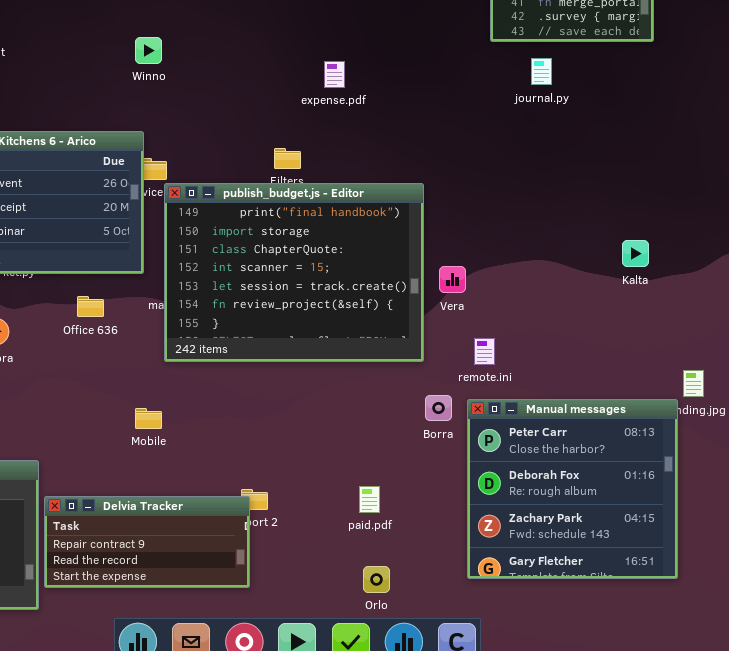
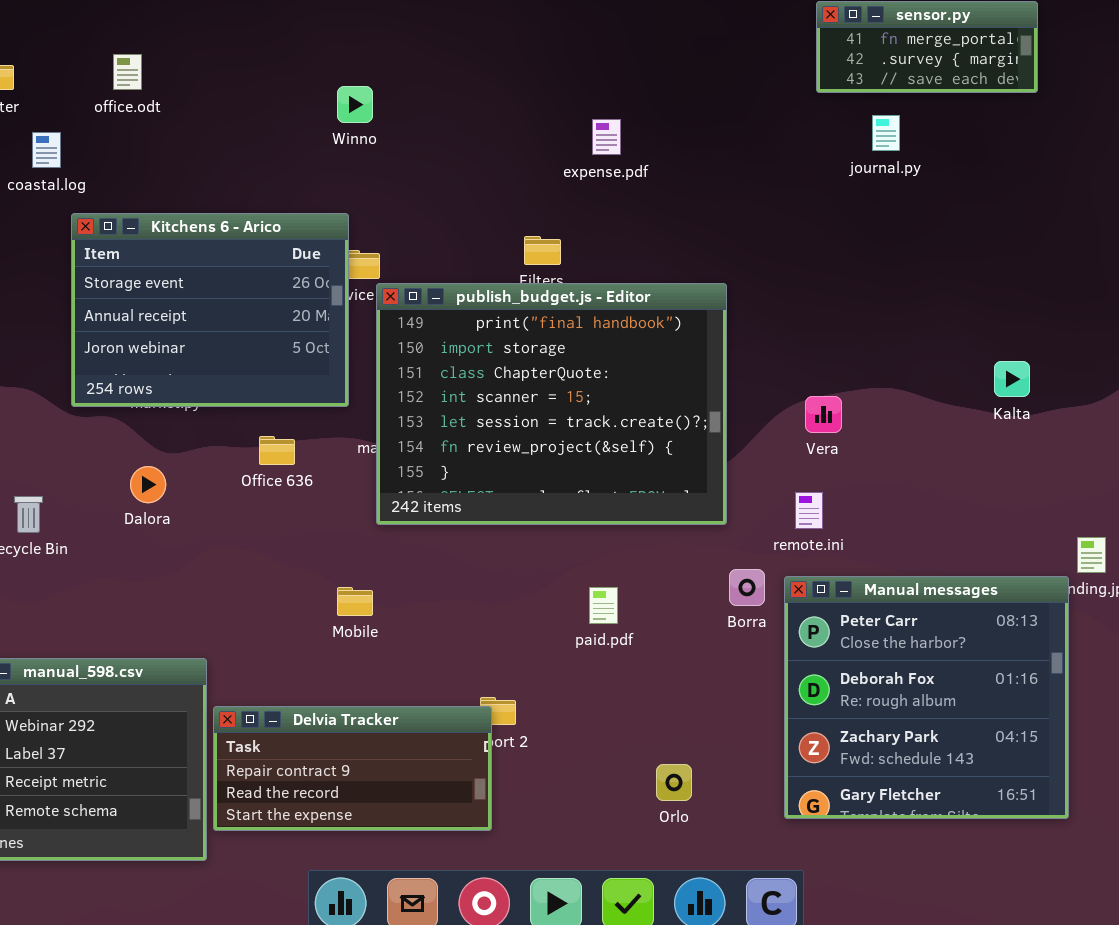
Vera: [439,266,466,293] -> [805,396,842,433], moved
paid.pdf: [359,486,380,513] -> [589,587,618,624], moved
Orlo: [363,566,390,593] -> [656,764,692,801], moved

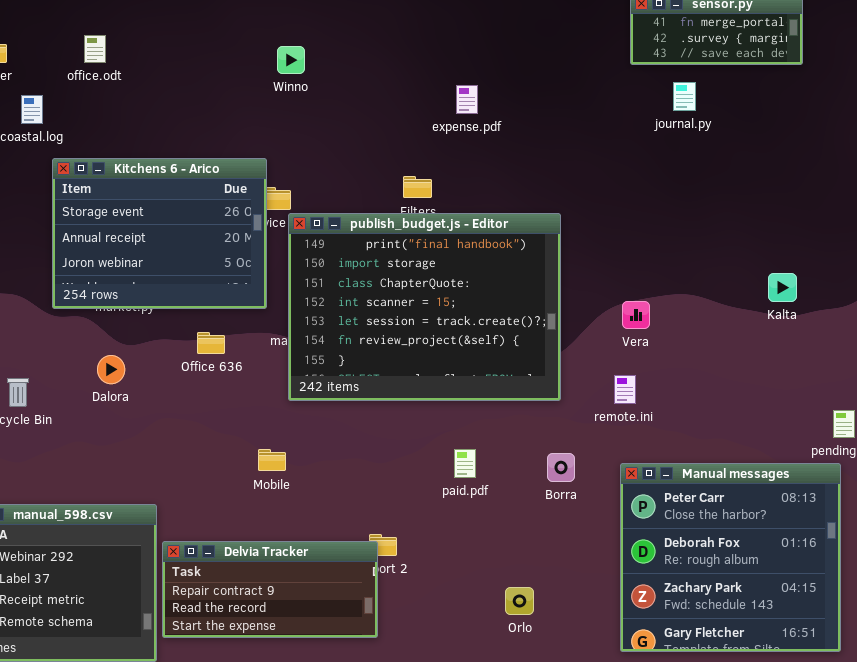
Winno: [337,86,373,123] -> [277,46,305,74], moved
Borra: [729,569,765,606] -> [547,453,575,482], moved
Manual messages: [784,576,1069,819] -> [620,463,841,652], moved

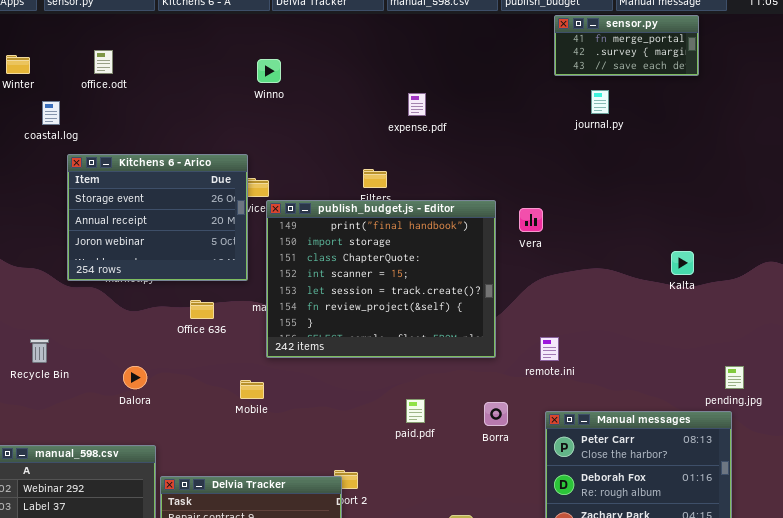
Vera: [622,301,650,329] -> [519,208,543,232], moved
Dalora: [97,355,125,384] -> [123,366,147,389], moved
Mobile: [258,449,286,471] -> [240,380,264,399], moved

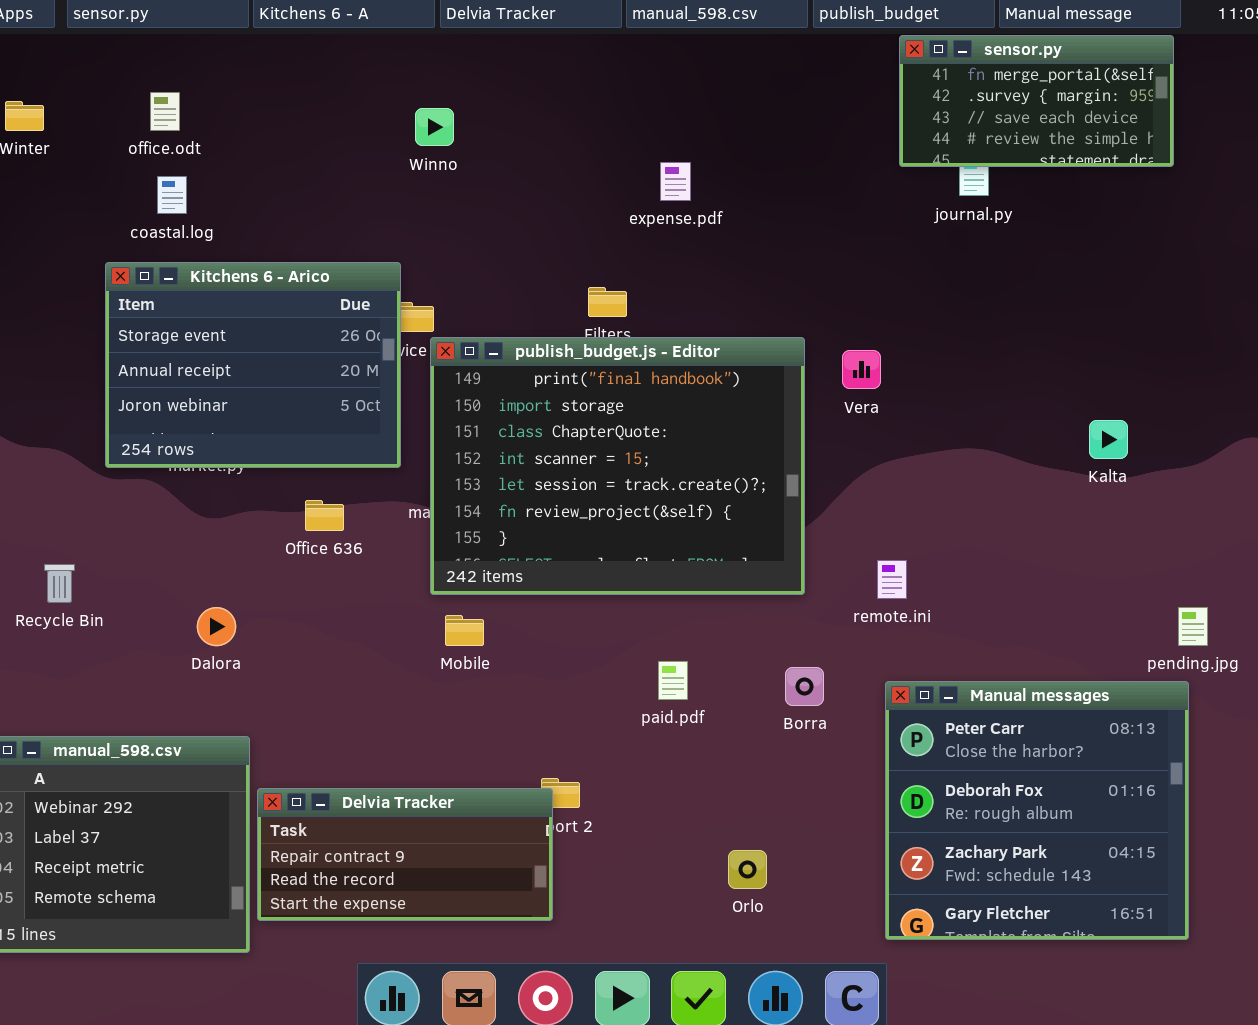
sensor.py: [554,15,699,76] -> [899,35,1174,167], resized
coastal.log: [42,101,60,125] -> [157,176,187,214], moved
Mobile: [240,380,264,399] -> [445,615,484,646], moved

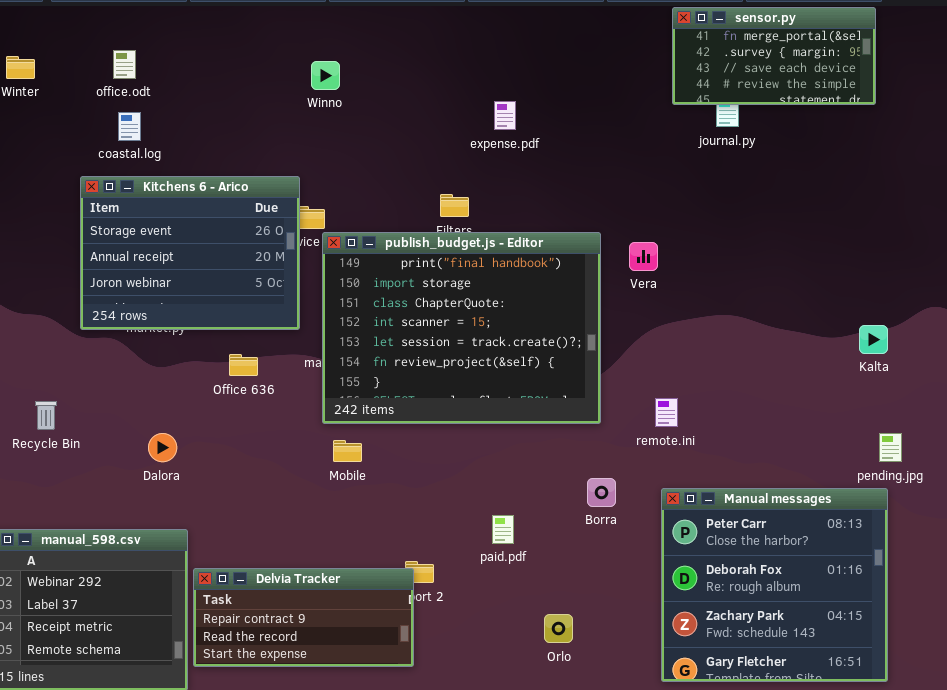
Kalta: [1089,420,1128,459] -> [859,325,888,354], moved
paid.pdf: [658,661,688,700] -> [492,515,514,544], moved

